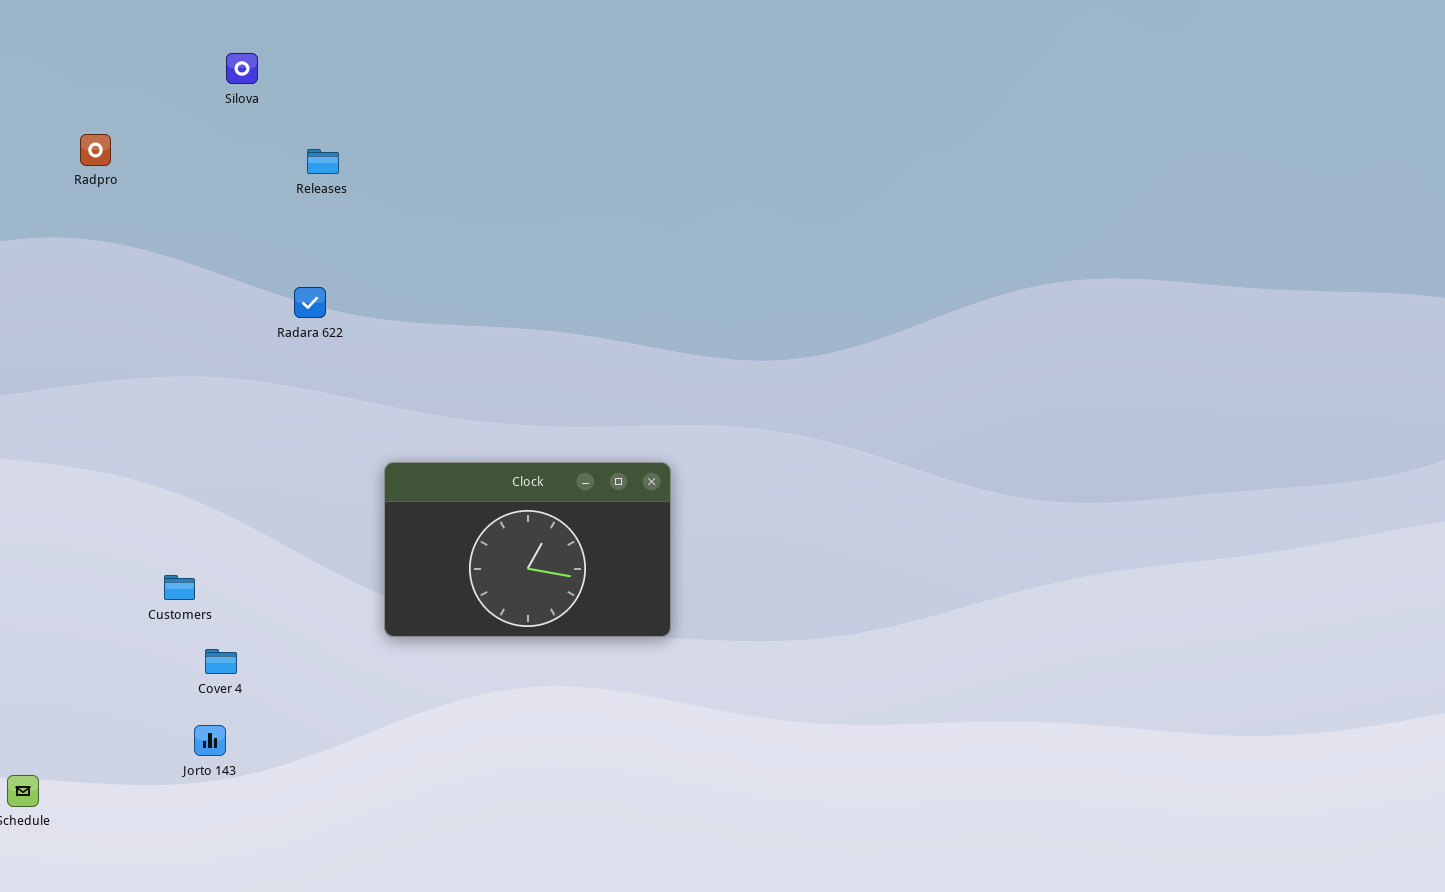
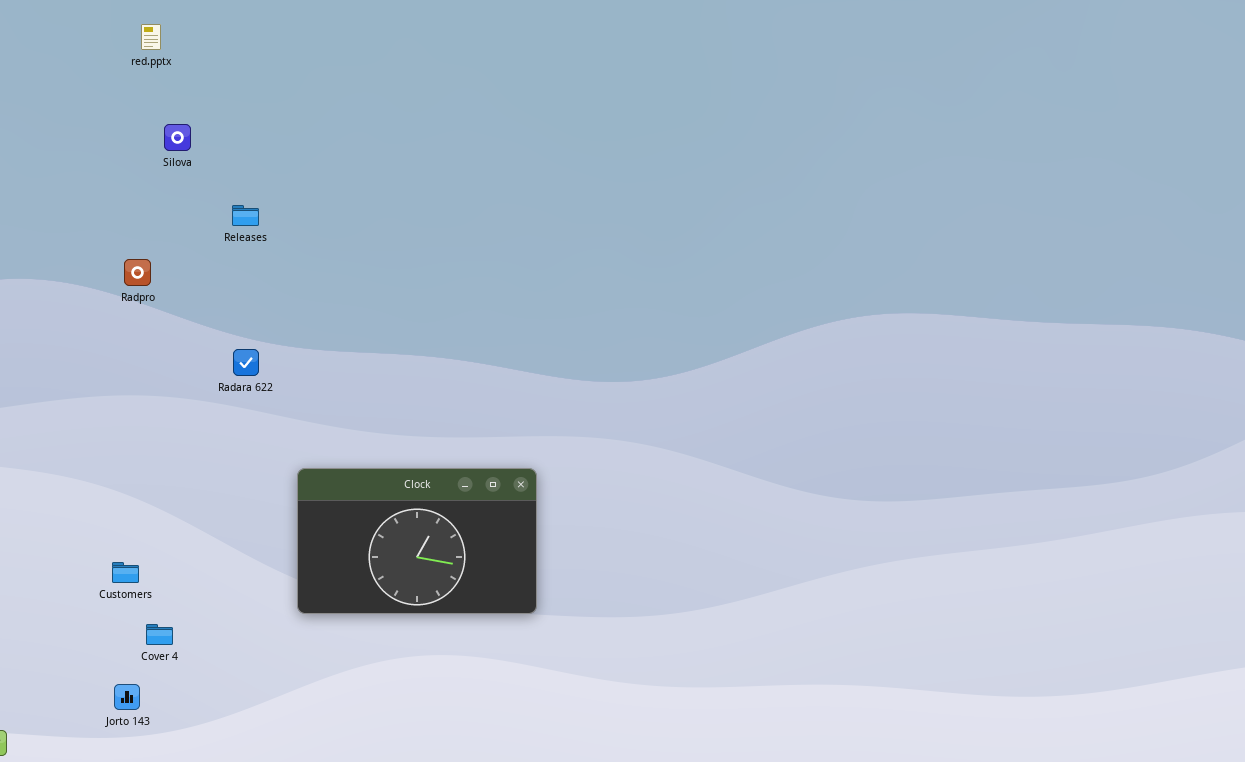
Radpro: [80,134,111,166] -> [124,259,151,286], moved
Radara 622: [294,287,326,318] -> [233,349,259,376], moved
Jorto 143: [194,725,226,756] -> [114,684,140,710], moved

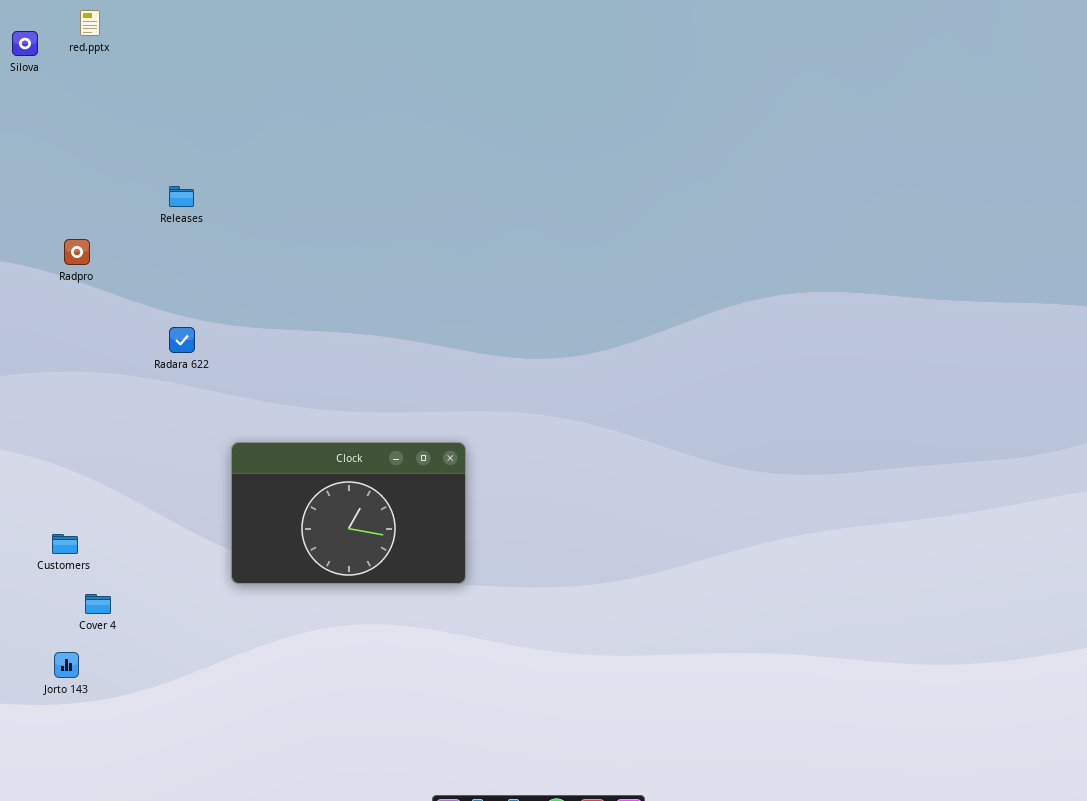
Silova: [164,124,191,151] -> [12,31,38,56], moved

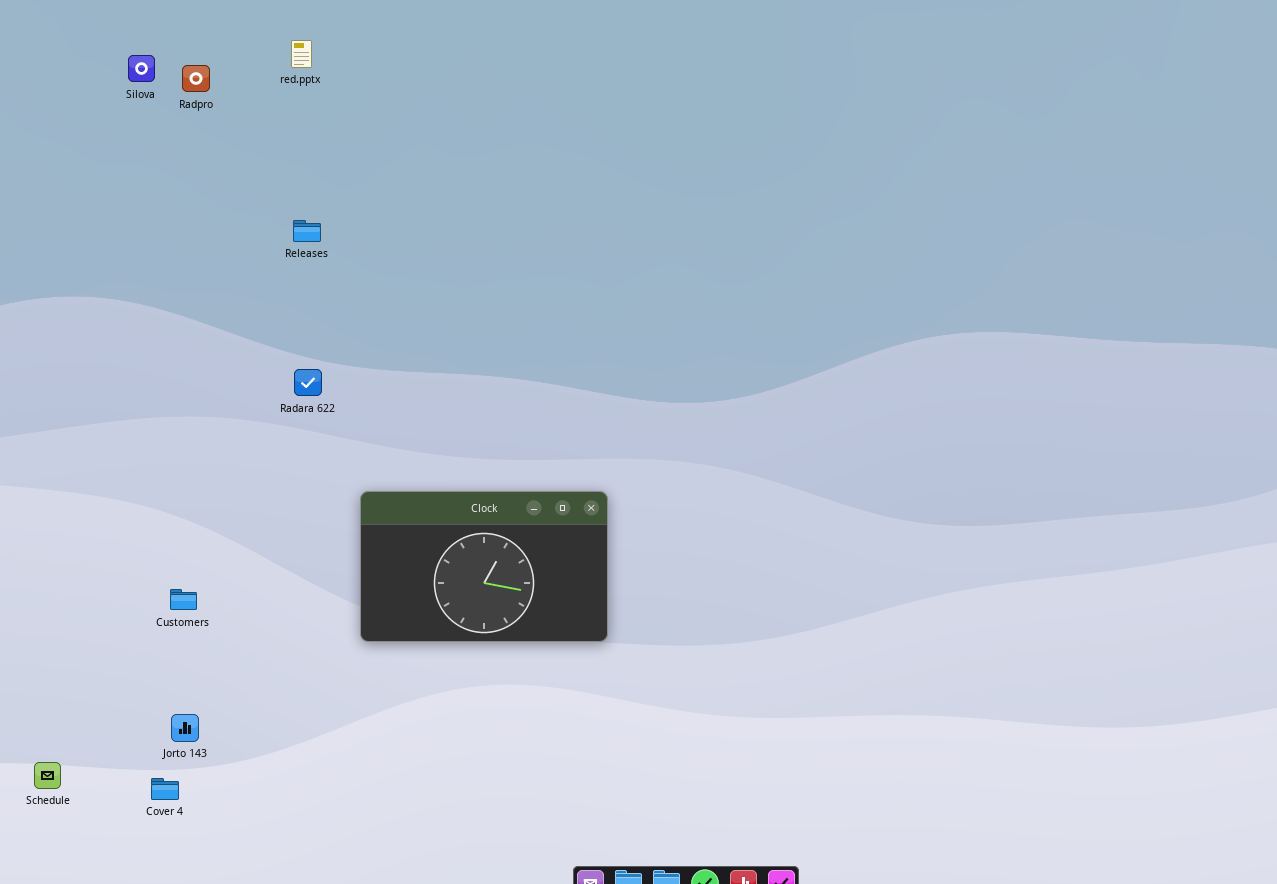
red.pptx: [80,10,100,36] -> [291,40,312,68], moved
Radpro: [64,239,90,265] -> [182,65,210,92], moved
Cover 4: [85,594,111,614] -> [151,778,179,800], moved

